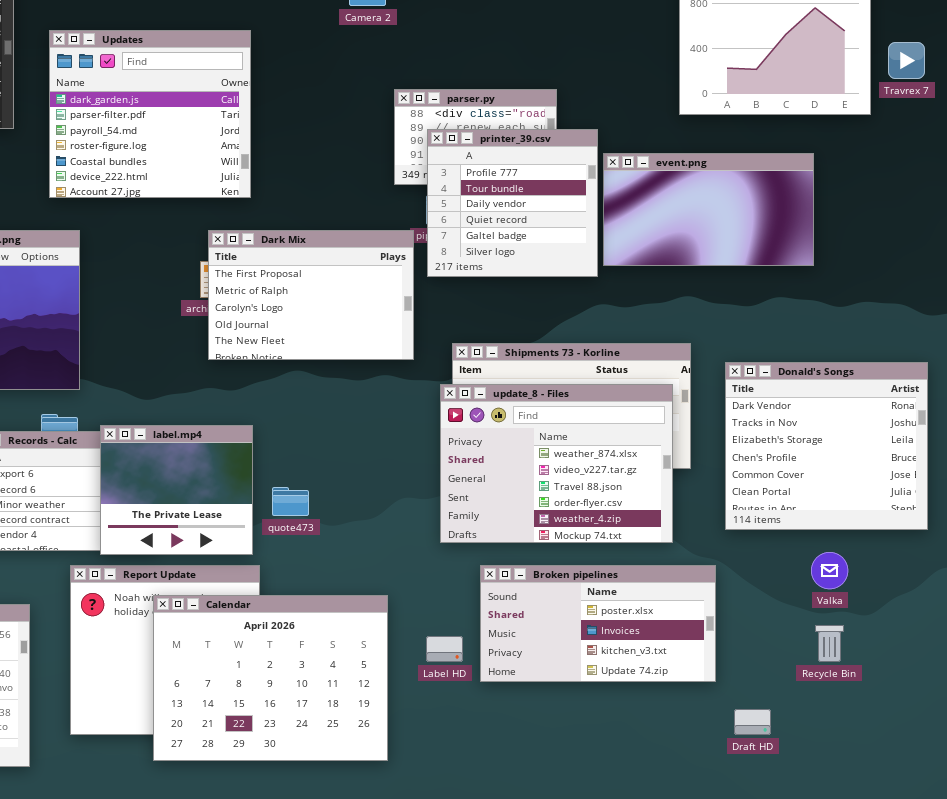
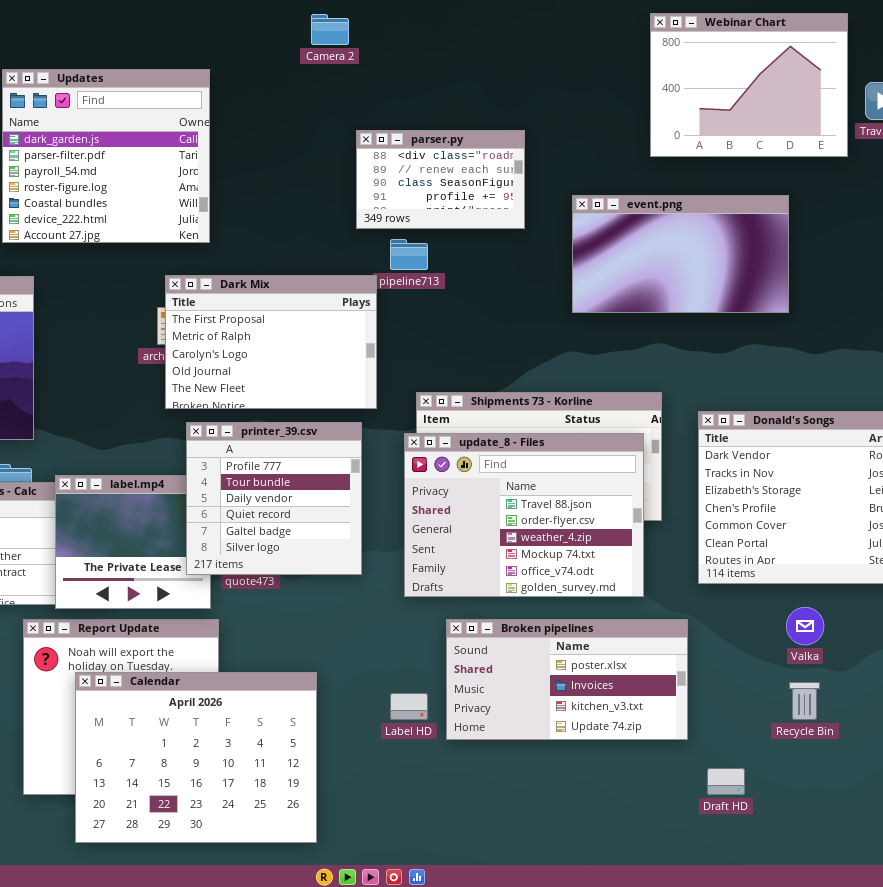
printer_39.csv: [427,129,598,277] -> [186,422,362,575], moved
update_8 - Files: [440,384,673,543] -> [404,433,644,597], scrolled down 2 rows
Calendar: [153,595,388,761] -> [75,672,317,843], moved

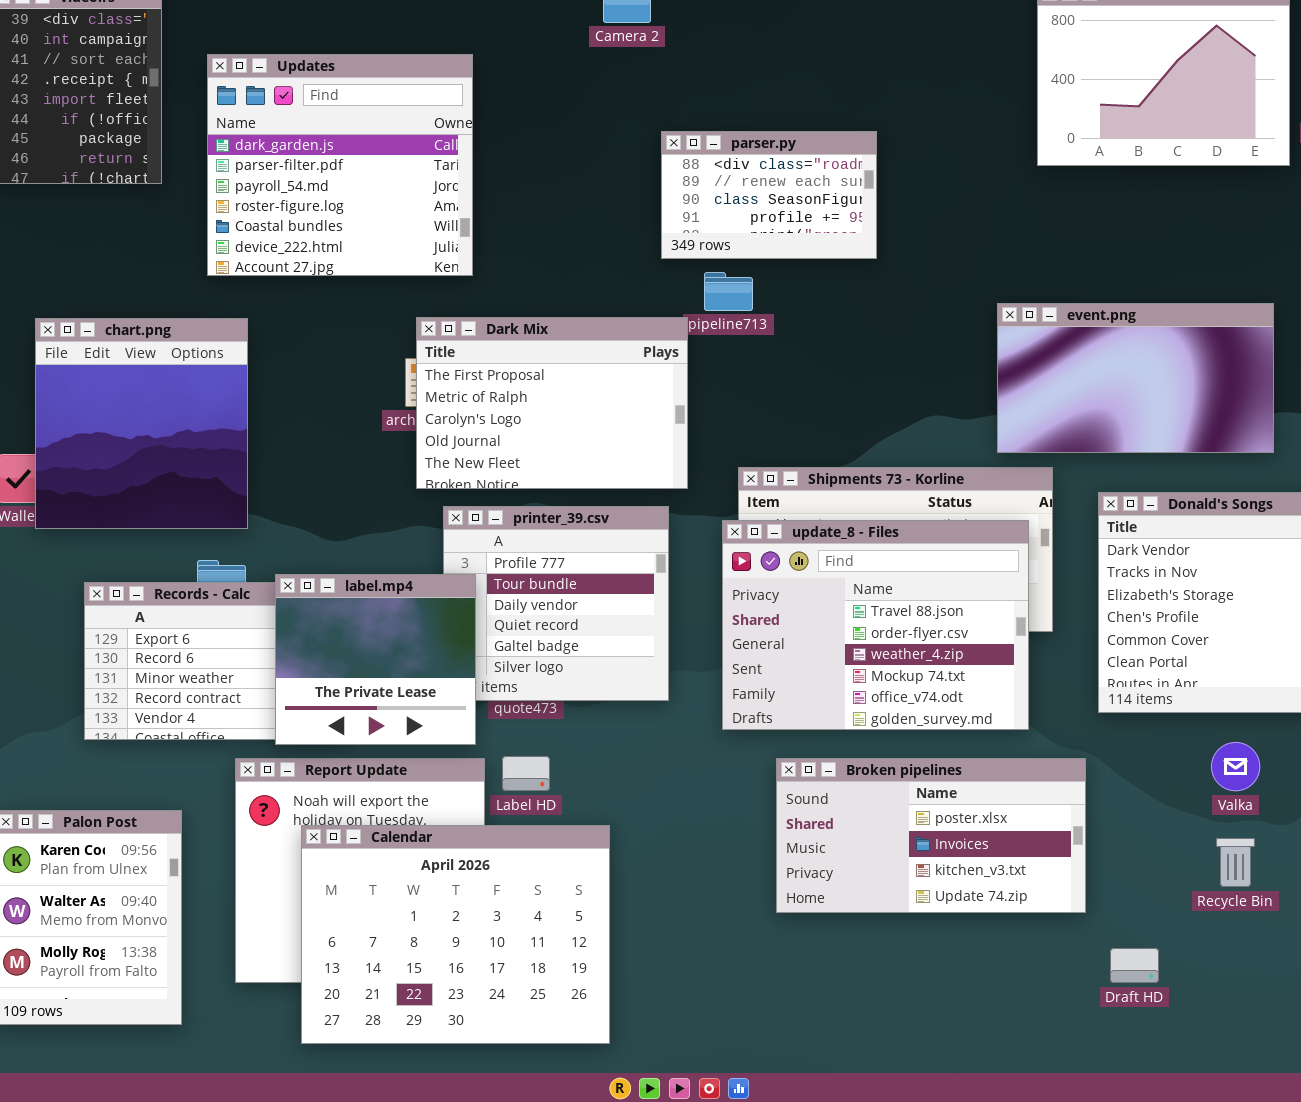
event.png: [572,195,789,313] -> [997,303,1274,453], moved
label.mp4: [55,475,211,609] -> [275,574,476,745], raised
Label HD: [390,693,428,720] -> [502,756,550,791], moved

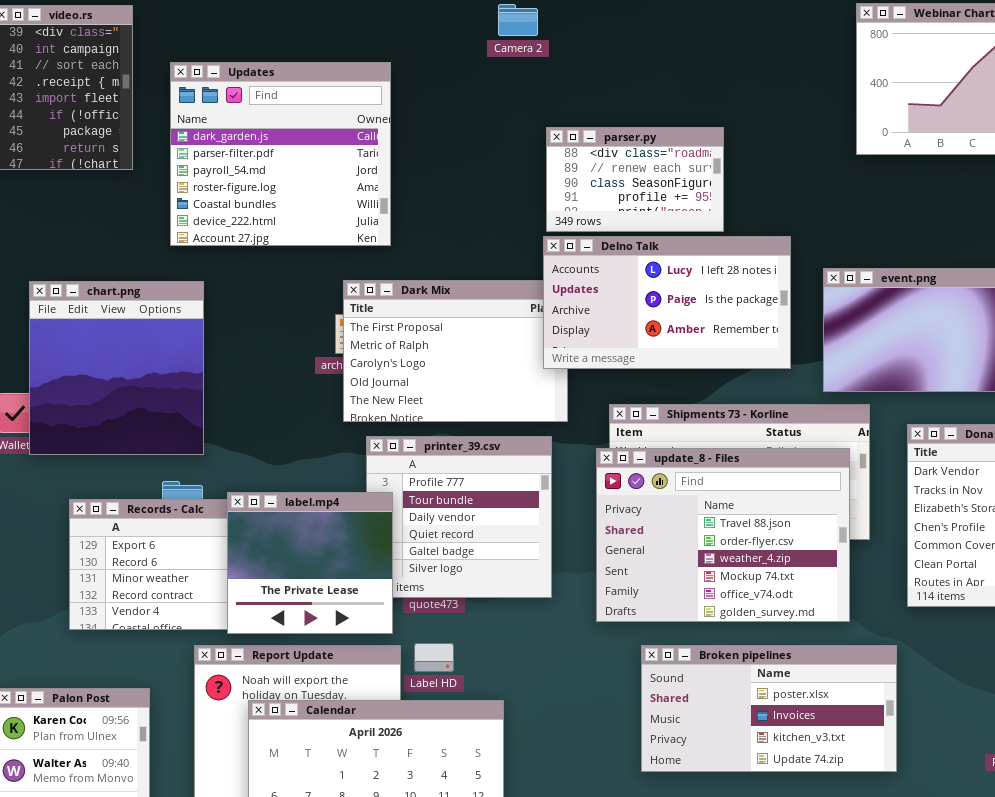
Delno Talk: none -> [543,236,791,369], opened

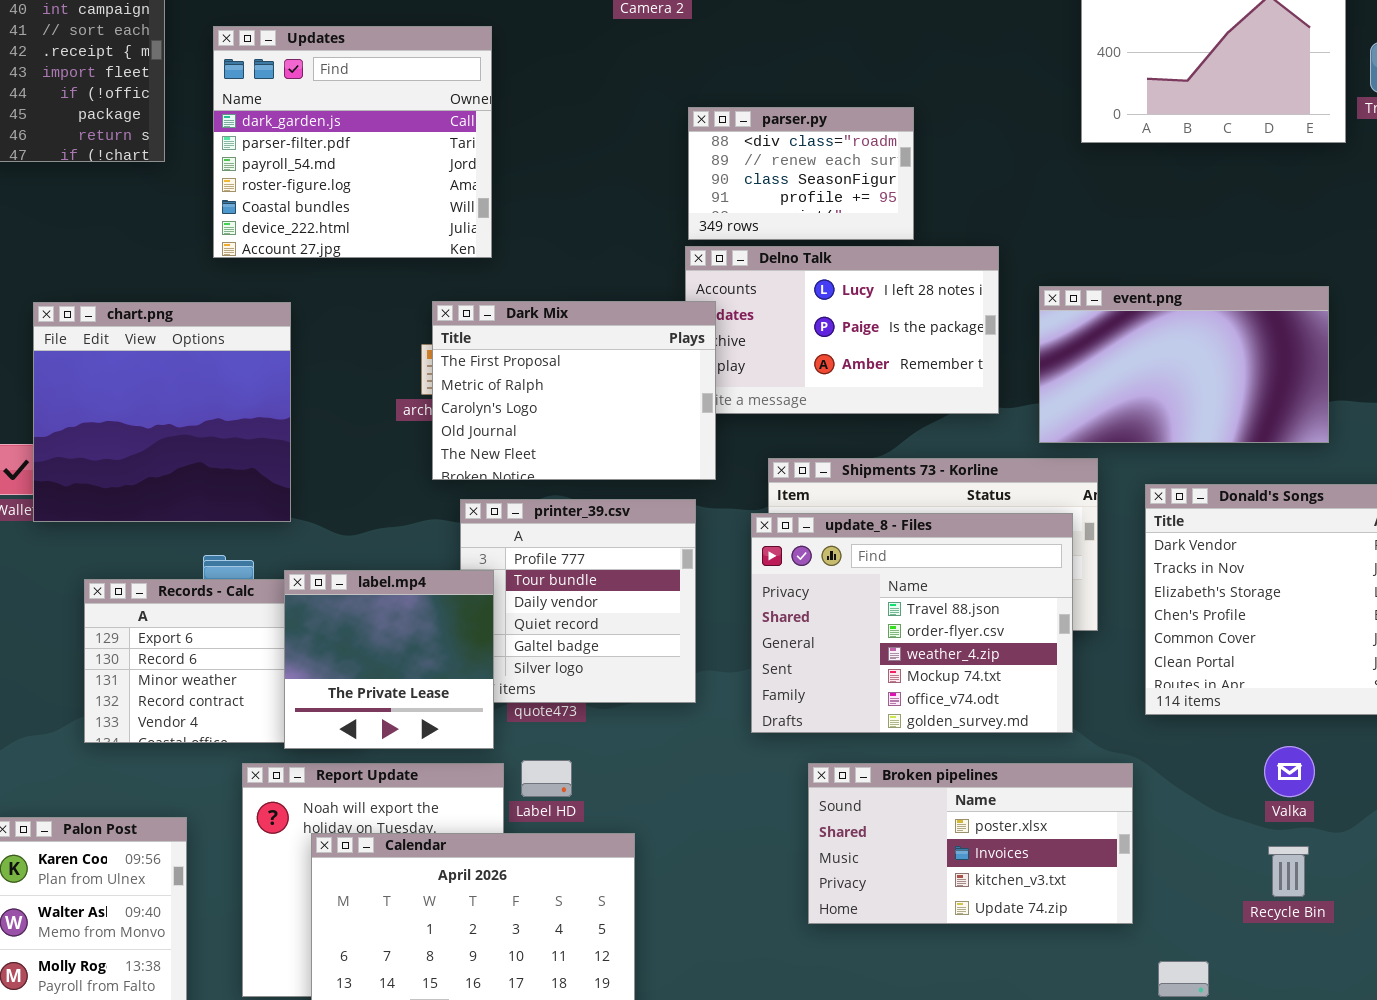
Dark Mix: [343,280,568,422] -> [432,301,716,480], raised
chart.png: [29,281,204,455] -> [33,302,291,522], resized

